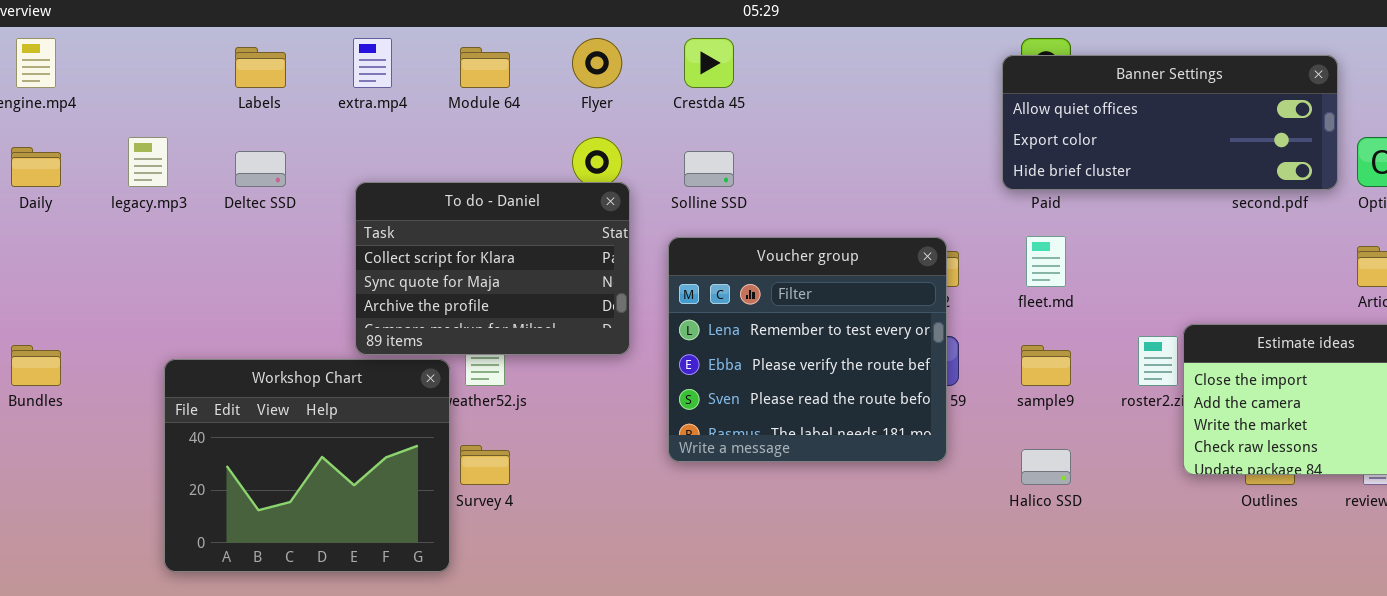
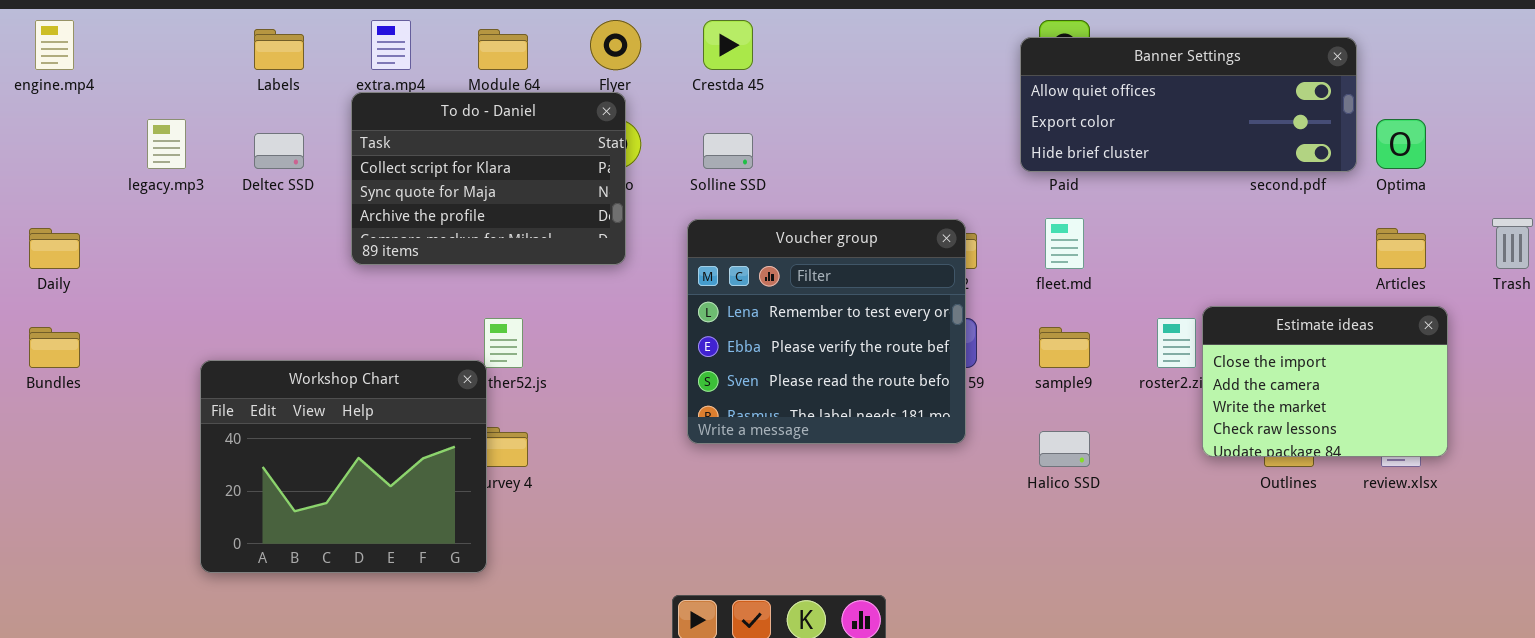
Daily: [11,147,61,187] -> [29,228,80,269], moved
To do - Daniel: [355,182,630,355] -> [351,92,626,265], moved
Workshop Chart: [164,359,450,572] -> [200,360,487,573], moved

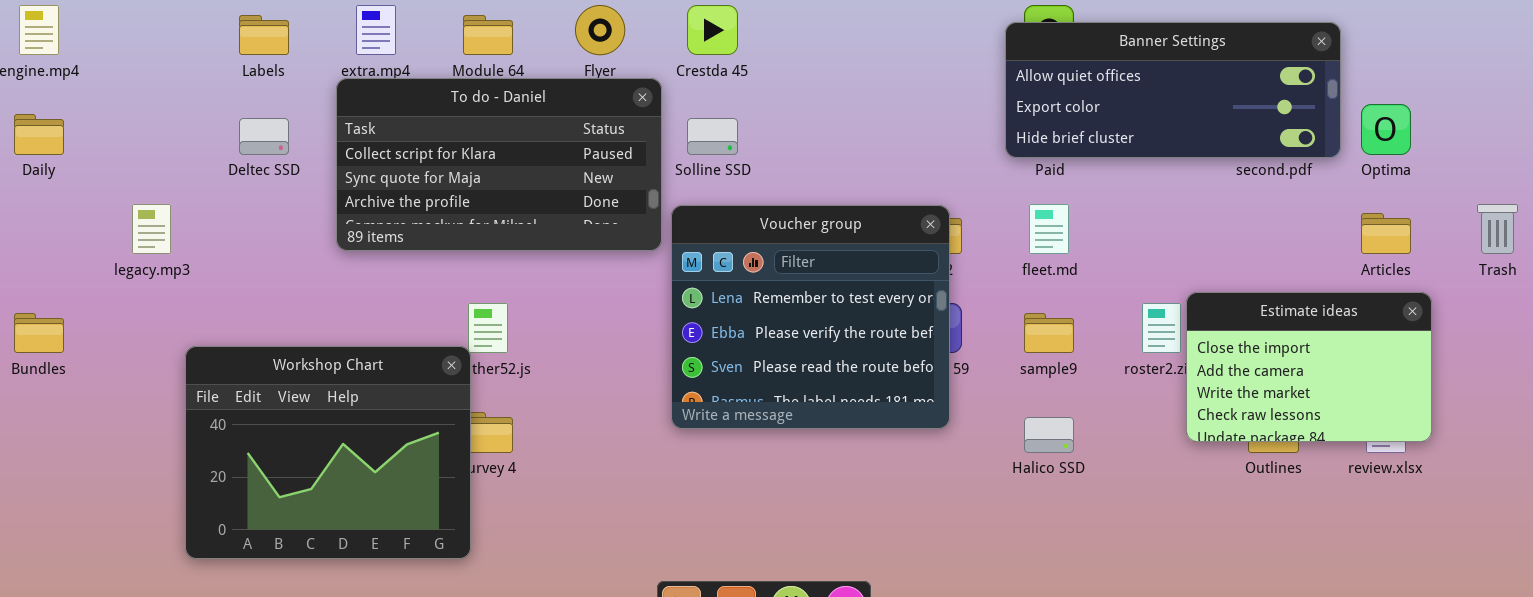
To do - Daniel: [351,92,626,265] -> [336,78,662,251], resized
legacy.mp3: [147,119,186,169] -> [132,204,171,254], moved
Daily: [29,228,80,269] -> [14,114,64,155], moved

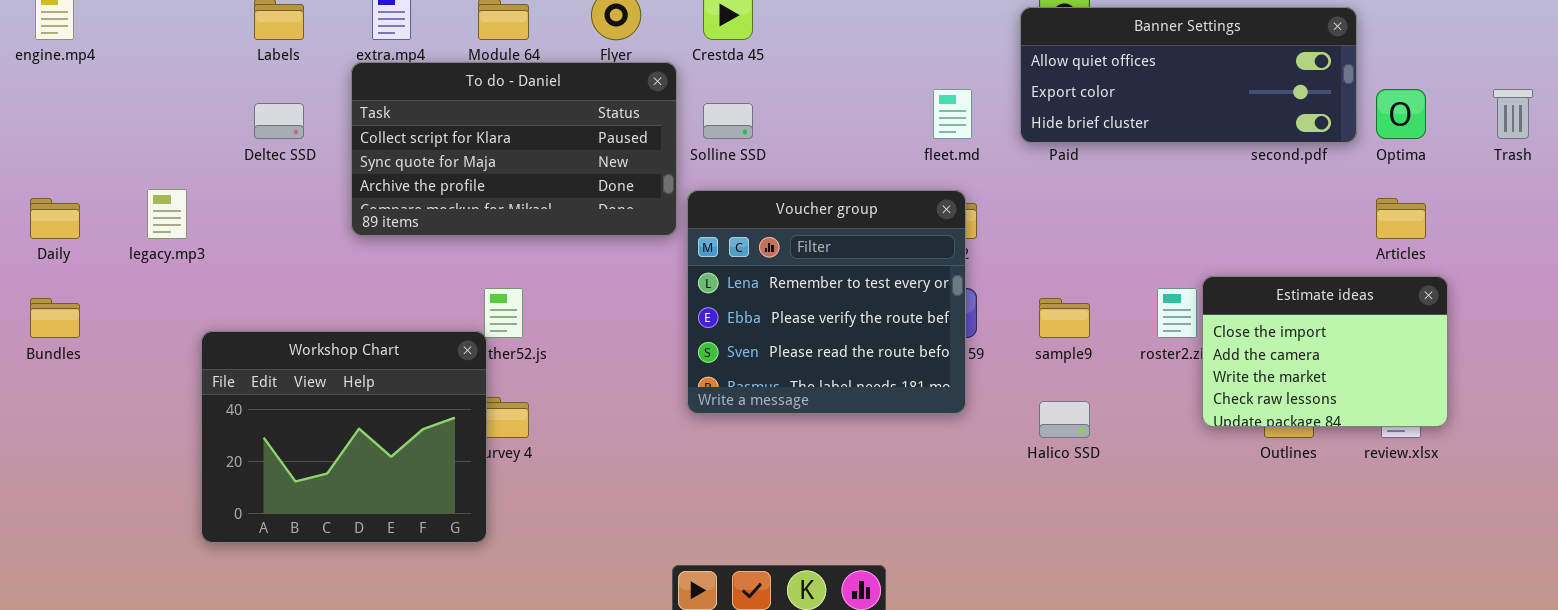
Daily: [14,114,64,155] -> [30,198,80,239], moved
fleet.md: [1029,204,1069,254] -> [933,89,972,139], moved
Trash: [1477,204,1518,254] -> [1493,89,1533,139], moved

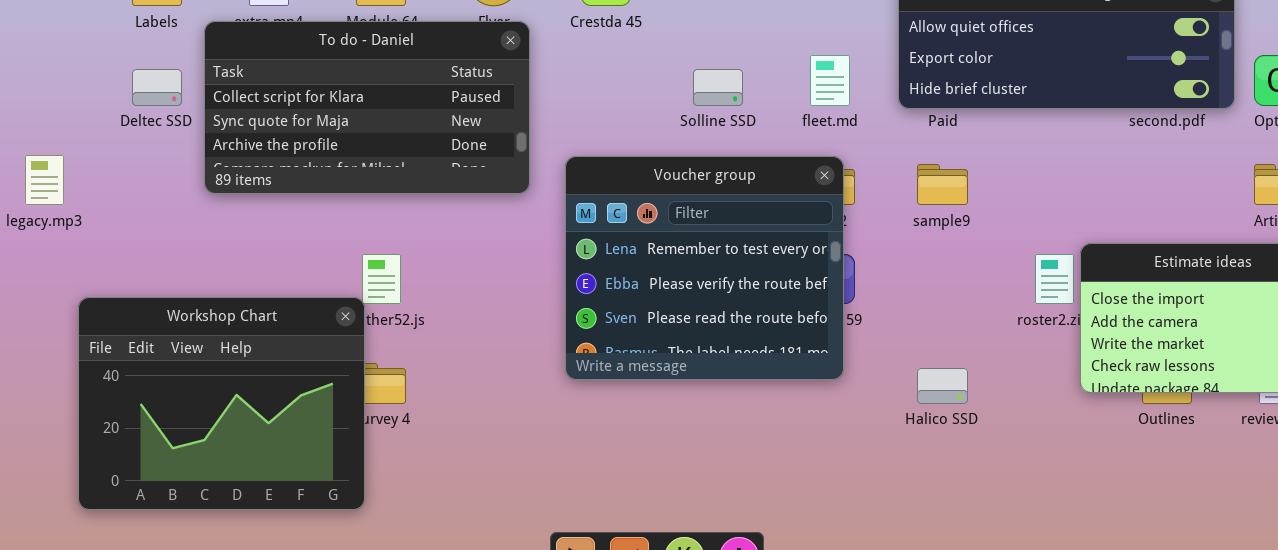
To do - Daniel: [351,62,677,236] -> [204,21,530,194], moved
Solline SSD: [703,103,753,139] -> [693,69,743,106], moved
sample9: [1039,298,1090,338] -> [917,164,968,205], moved

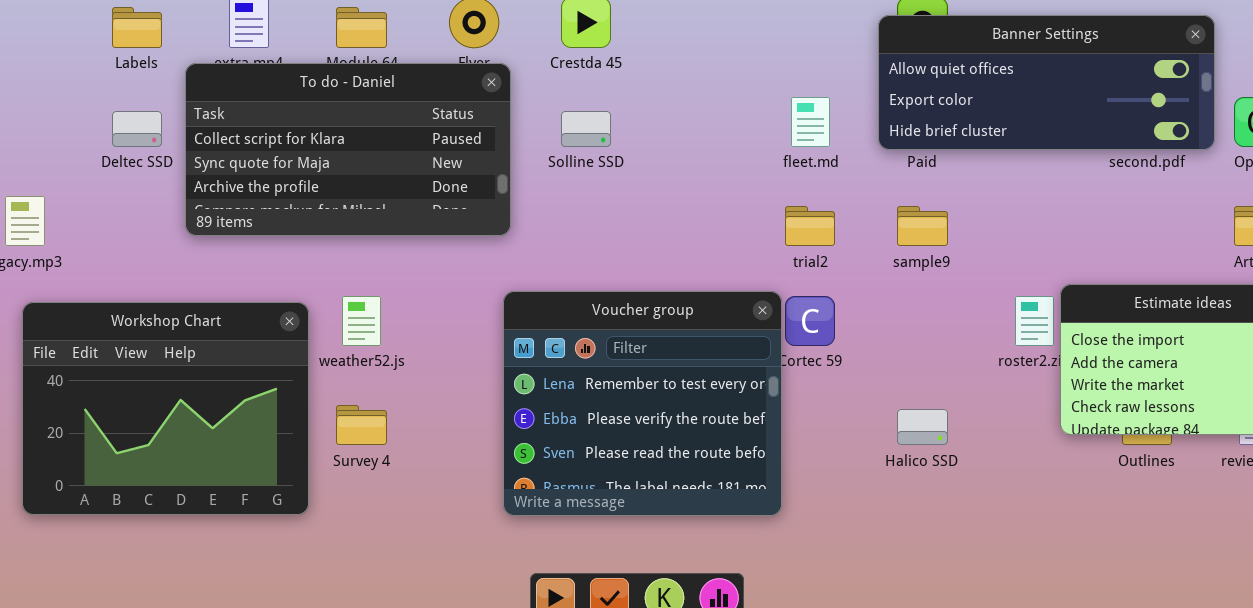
Solline SSD: [693,69,743,106] -> [561,111,611,147], moved
Voucher group: [565,156,844,380] -> [503,291,782,516], moved
Workshop Chart: [78,297,365,510] -> [22,302,309,515], moved

